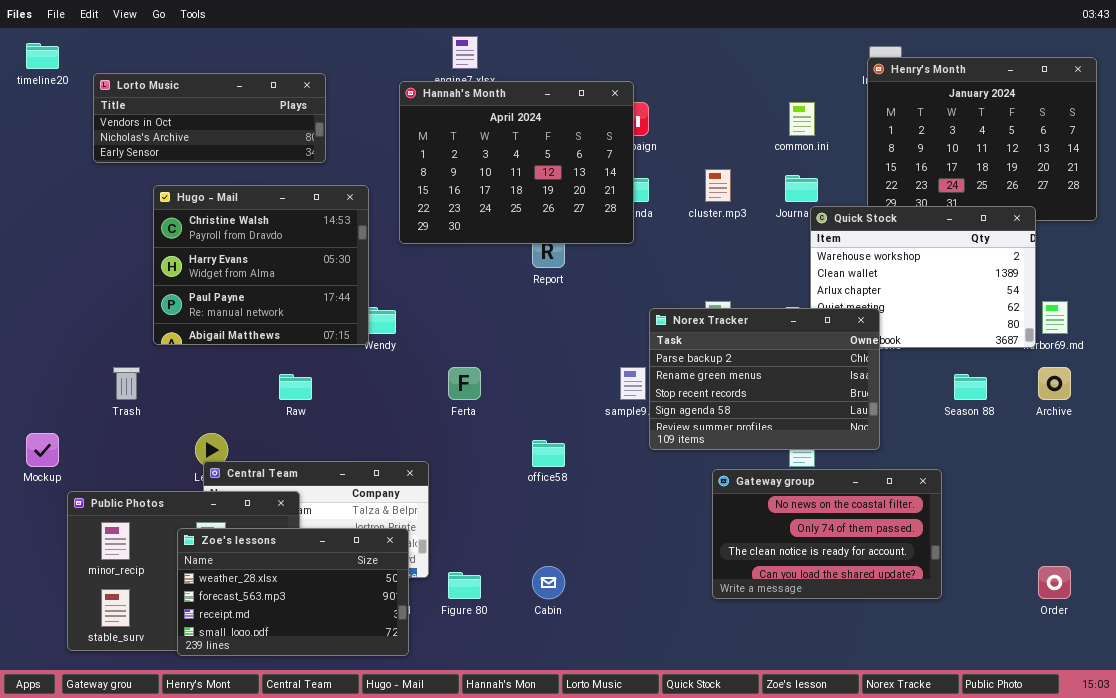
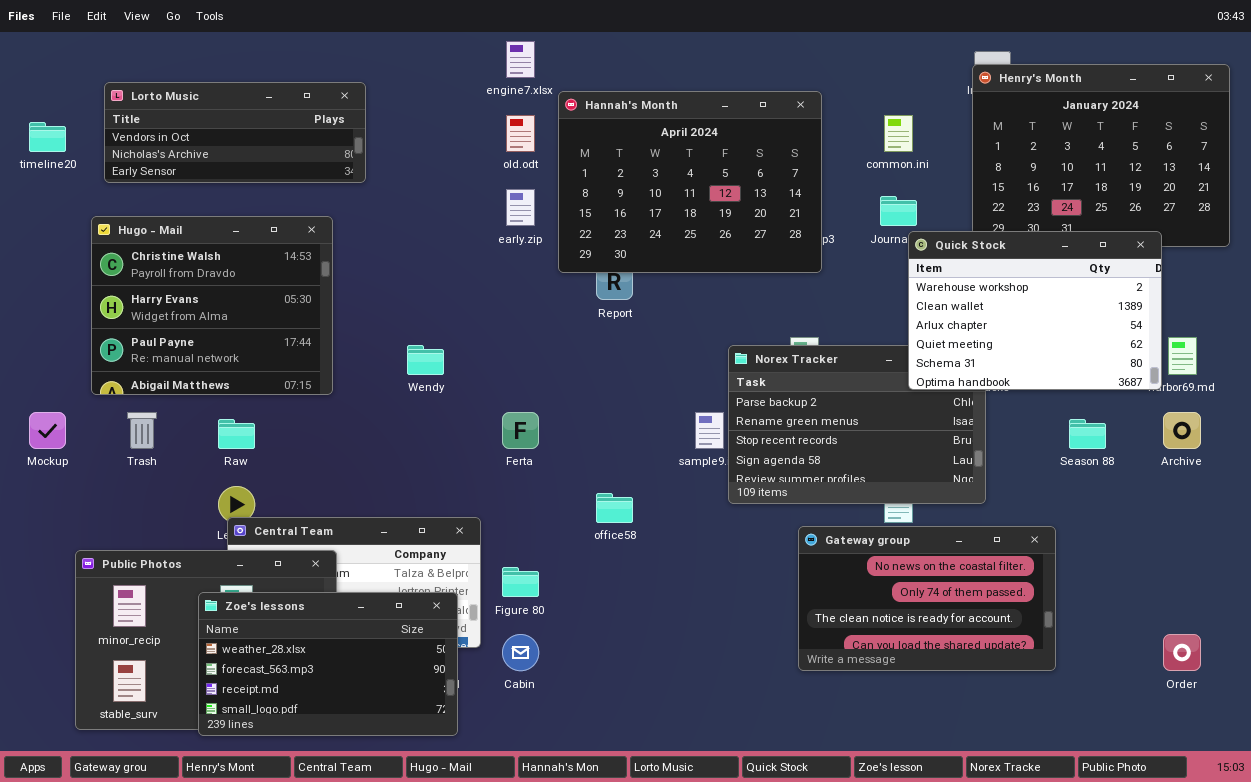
timeline20: [26,43,59,69] -> [29,122,66,152], moved
Hannah's Month: [399,81,634,244] -> [558,91,822,273], moved
Hugo - Mail: [153,185,369,345] -> [91,216,333,395], moved
Quick Stock: [810,206,1036,348] -> [908,231,1162,390], raised
Raw: [279,374,312,400] -> [218,419,255,449], moved
Mockup: [26,433,59,467] -> [29,412,66,449], moved
Cabin: [532,566,565,599] -> [502,634,539,671], moved
Figure 80: [448,572,481,599] -> [502,567,539,597], moved

